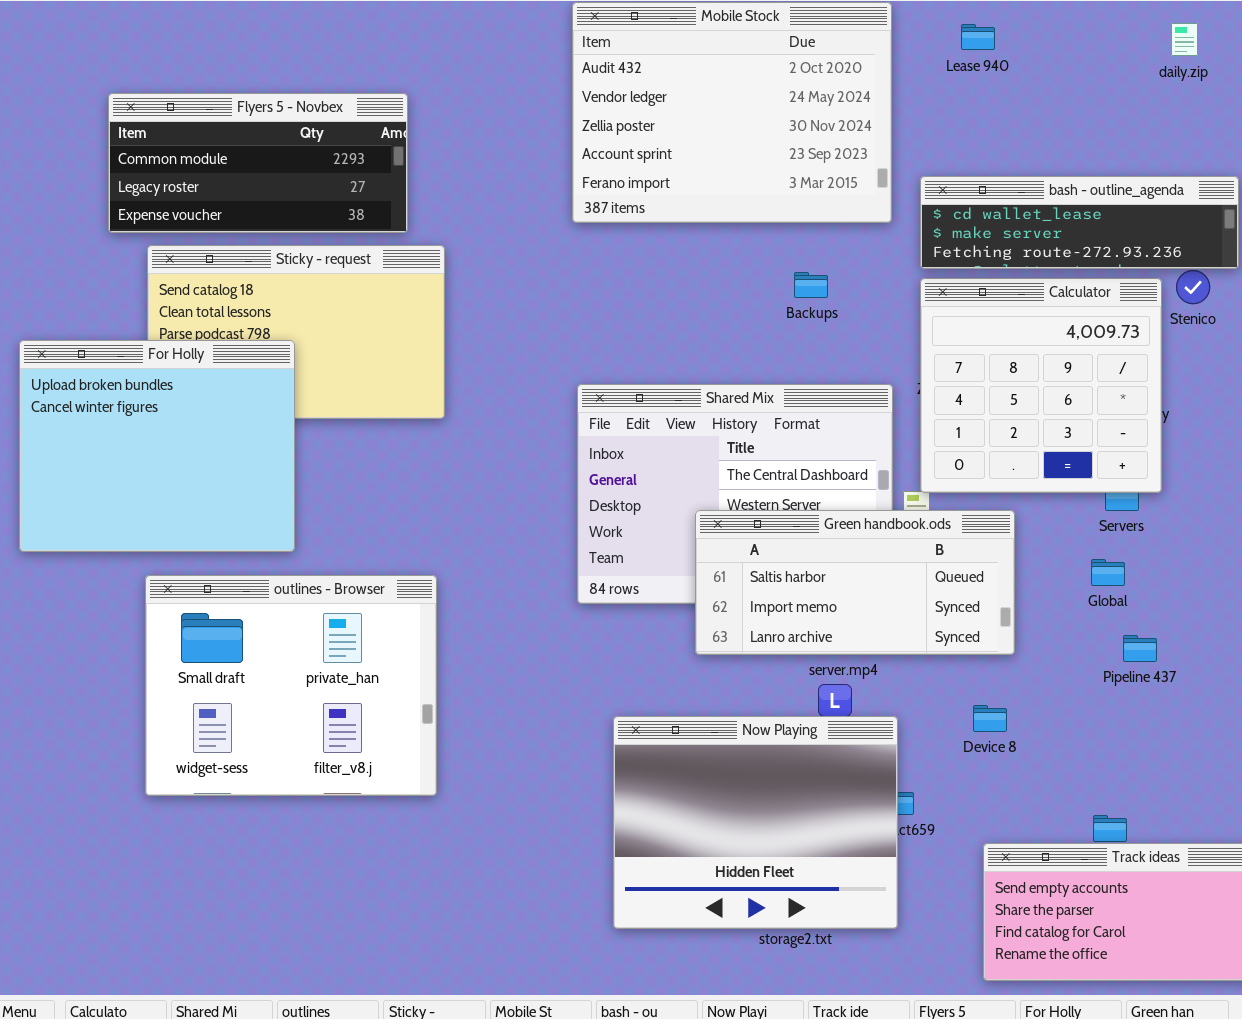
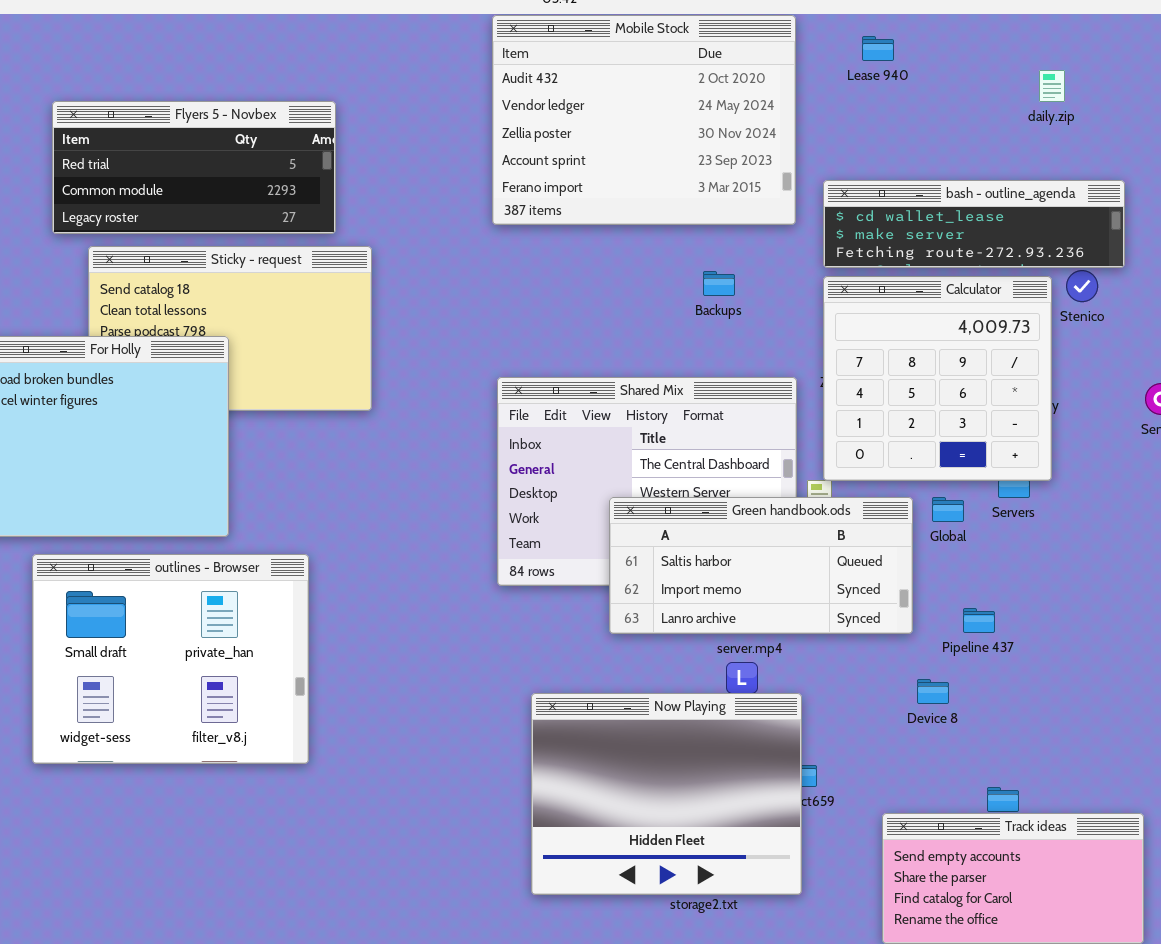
daily.zip: [1171,23,1198,56] -> [1039,70,1065,102], moved
Flyers 5 - Novbex: [108,93,408,233] -> [52,101,336,234], scrolled up 1 row
Global: [1091,559,1125,586] -> [932,497,964,522], moved
outlines - Browser: [145,575,437,796] -> [32,554,309,764], moved
Pipeline 437: [1123,635,1157,662] -> [963,608,995,633], moved
Device 8: [973,705,1007,732] -> [917,679,949,704], moved

